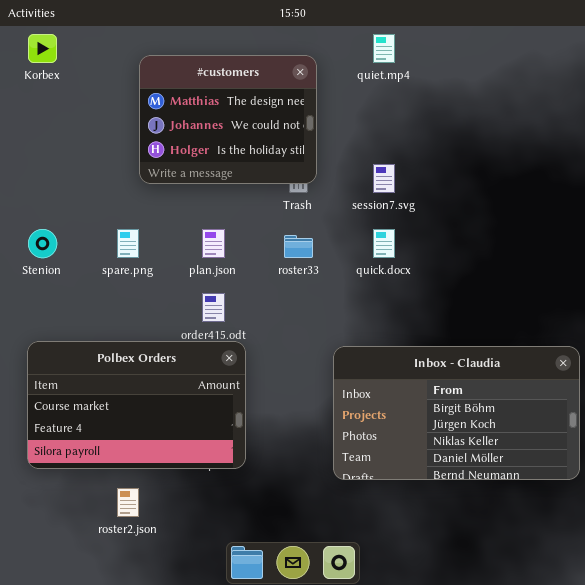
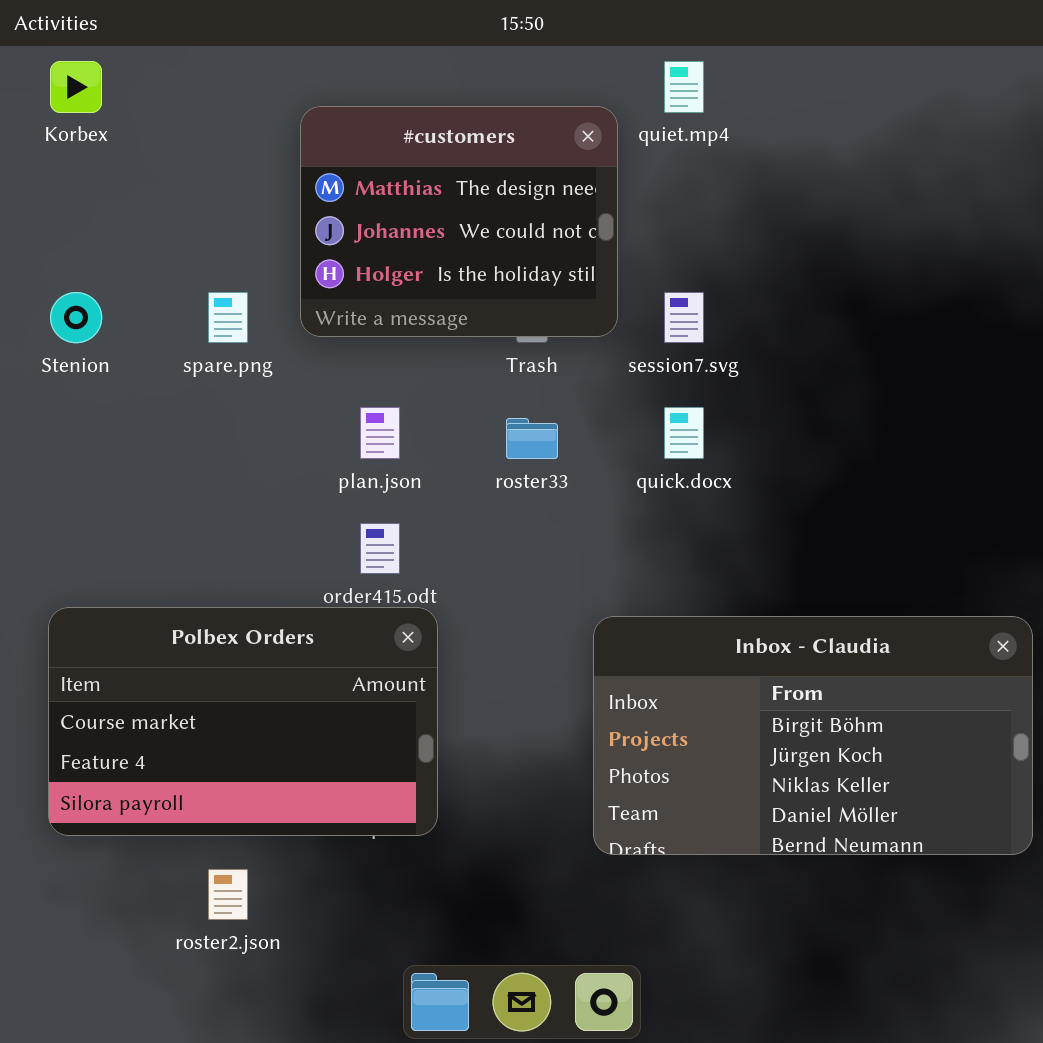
#customers: [139,55,317,184] -> [300,106,618,337], moved
Stenion: [28,229,57,258] -> [50,292,102,343], moved
spare.png: [117,229,139,258] -> [208,292,248,343], moved

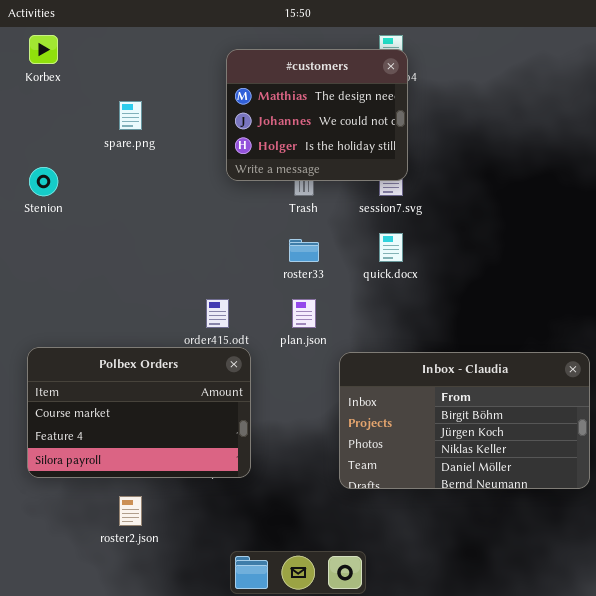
#customers: [300,106,618,337] -> [226,49,408,181], moved
spare.png: [208,292,248,343] -> [119,101,142,130], moved
plan.json: [360,407,400,459] -> [292,299,316,328], moved

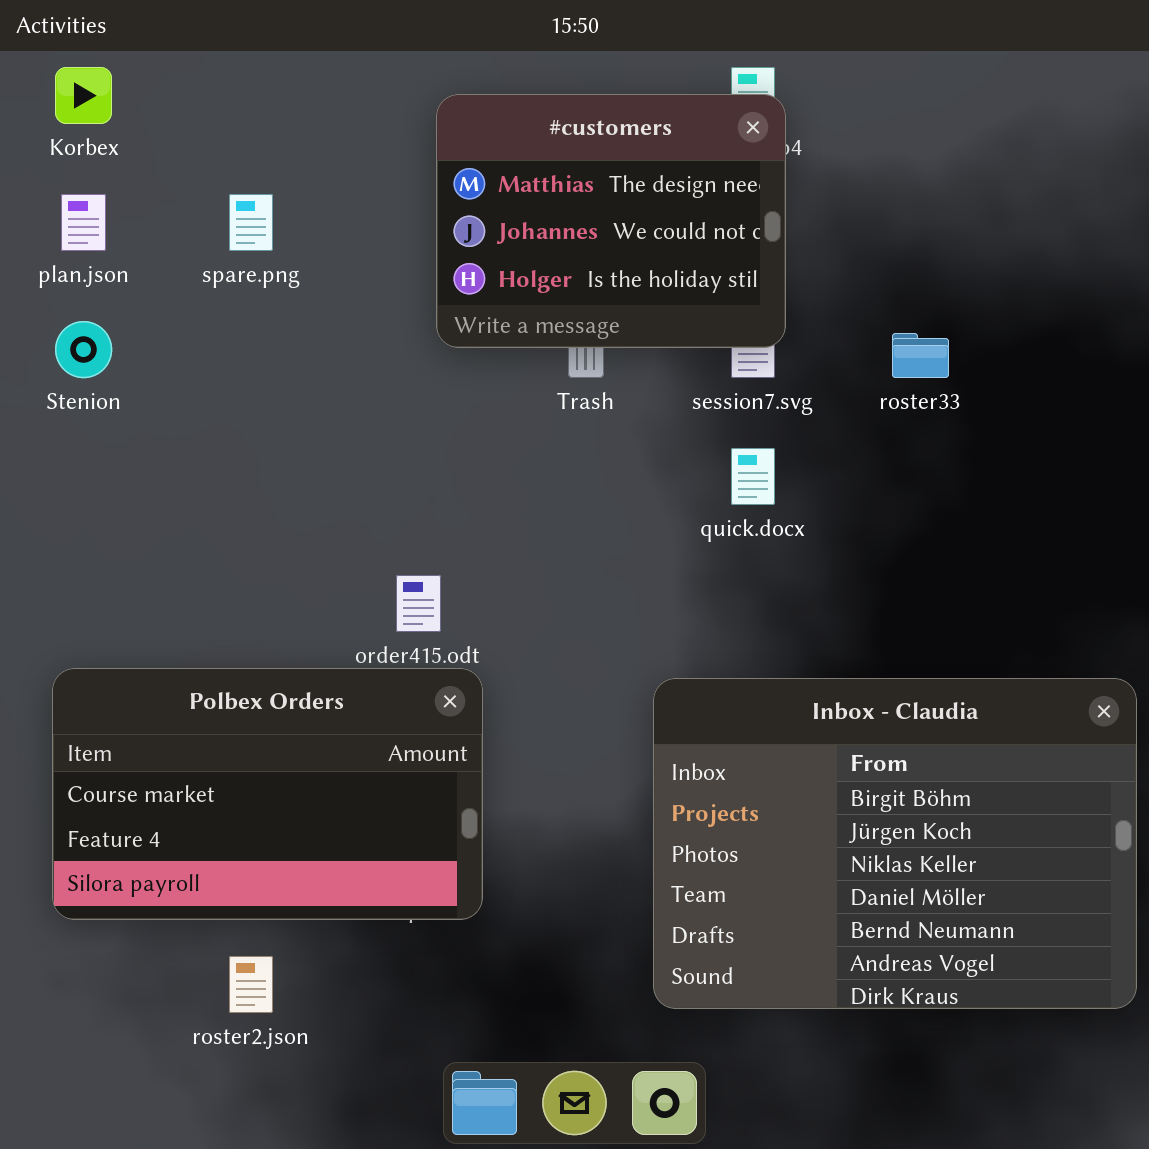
roster33: [289,239,319,262] -> [892,333,949,378], moved
plan.json: [292,299,316,328] -> [61,194,106,251], moved
Inbox - Claudia: [339,352,590,489] -> [653,678,1137,1009], resized

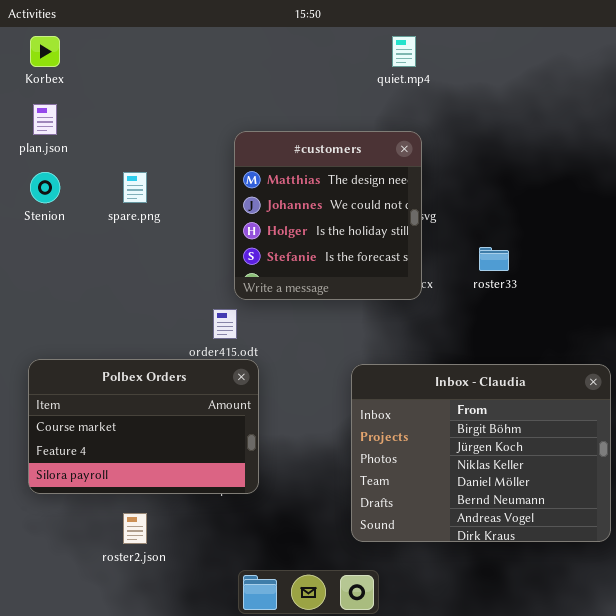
#customers: [436,94,786,348] -> [234,131,422,300], moved, resized
spare.png: [229,194,273,251] -> [123,172,147,203], moved
roster33: [892,333,949,378] -> [479,247,509,271], moved

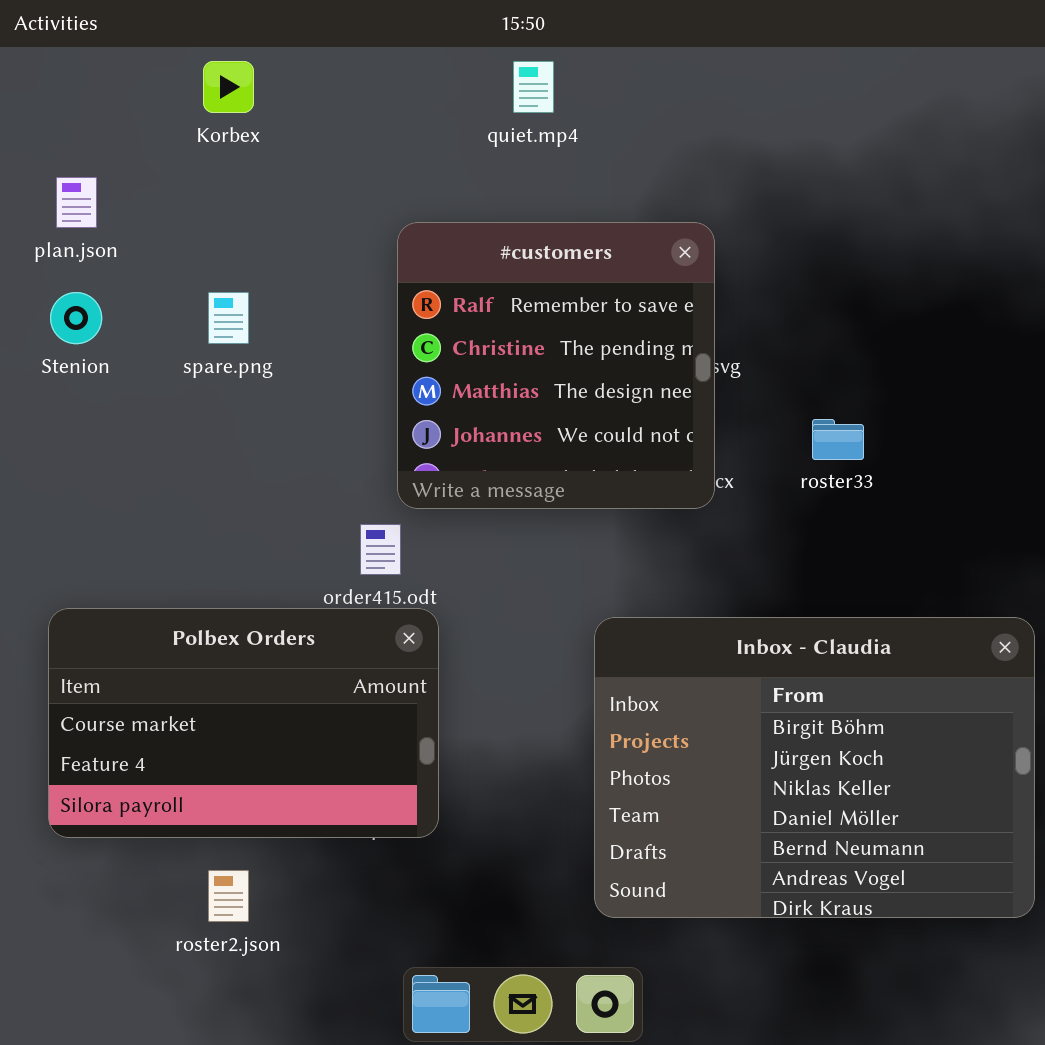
Korbex: [30,36,60,67] -> [203,61,254,113], moved
quiet.mp4: [392,36,416,67] -> [513,61,554,113], moved
#customers: [234,131,422,300] -> [397,222,715,509], scrolled up 2 rows

